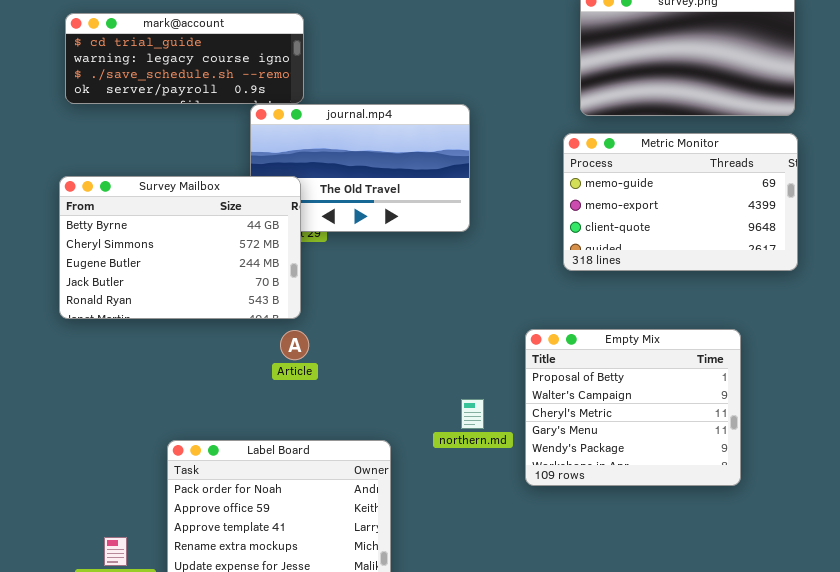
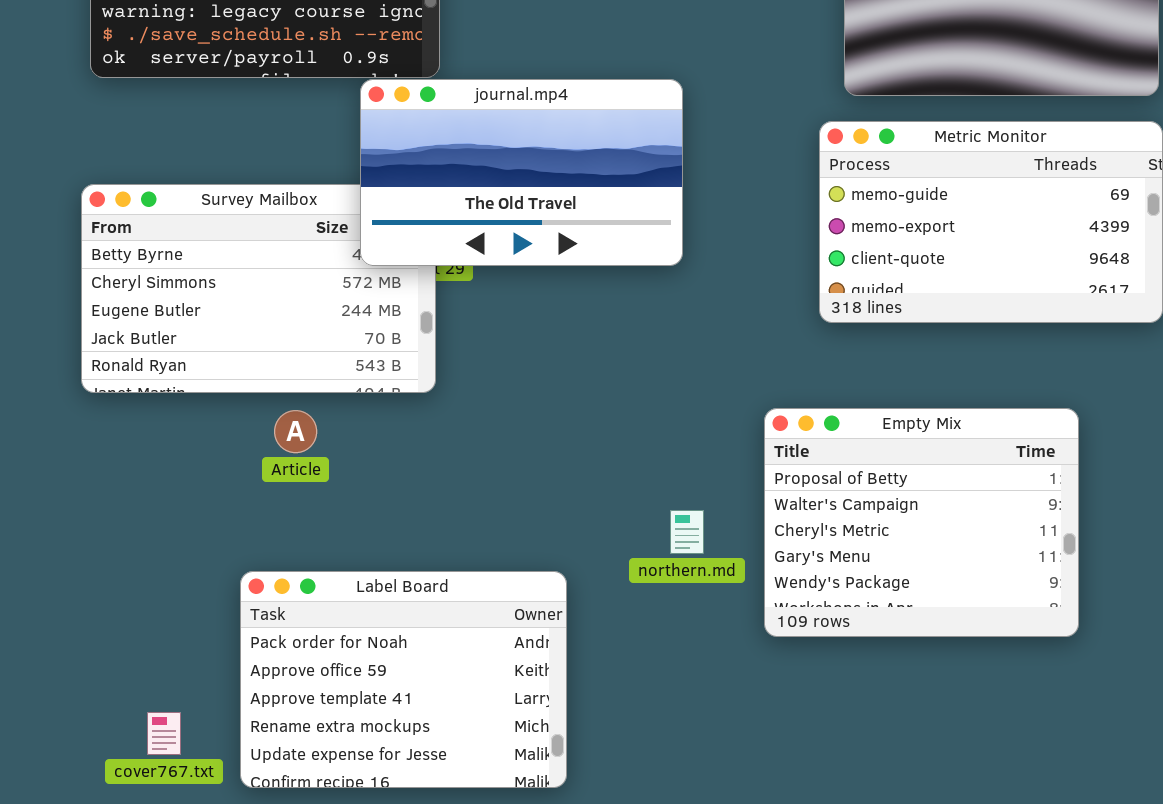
journal.mp4: [250,104,470,232] -> [360,79,683,266], raised
Article: [280,330,309,360] -> [274,410,317,453], moved

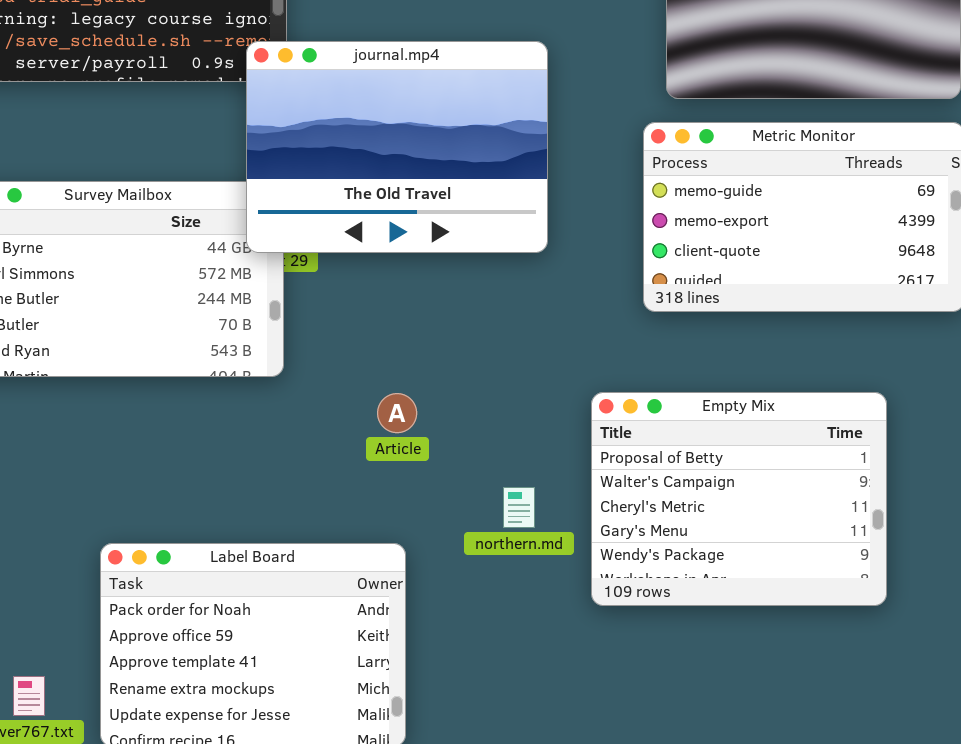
journal.mp4: [360,79,683,266] -> [246,41,548,253], moved, resized
Article: [274,410,317,453] -> [377,393,417,433], moved

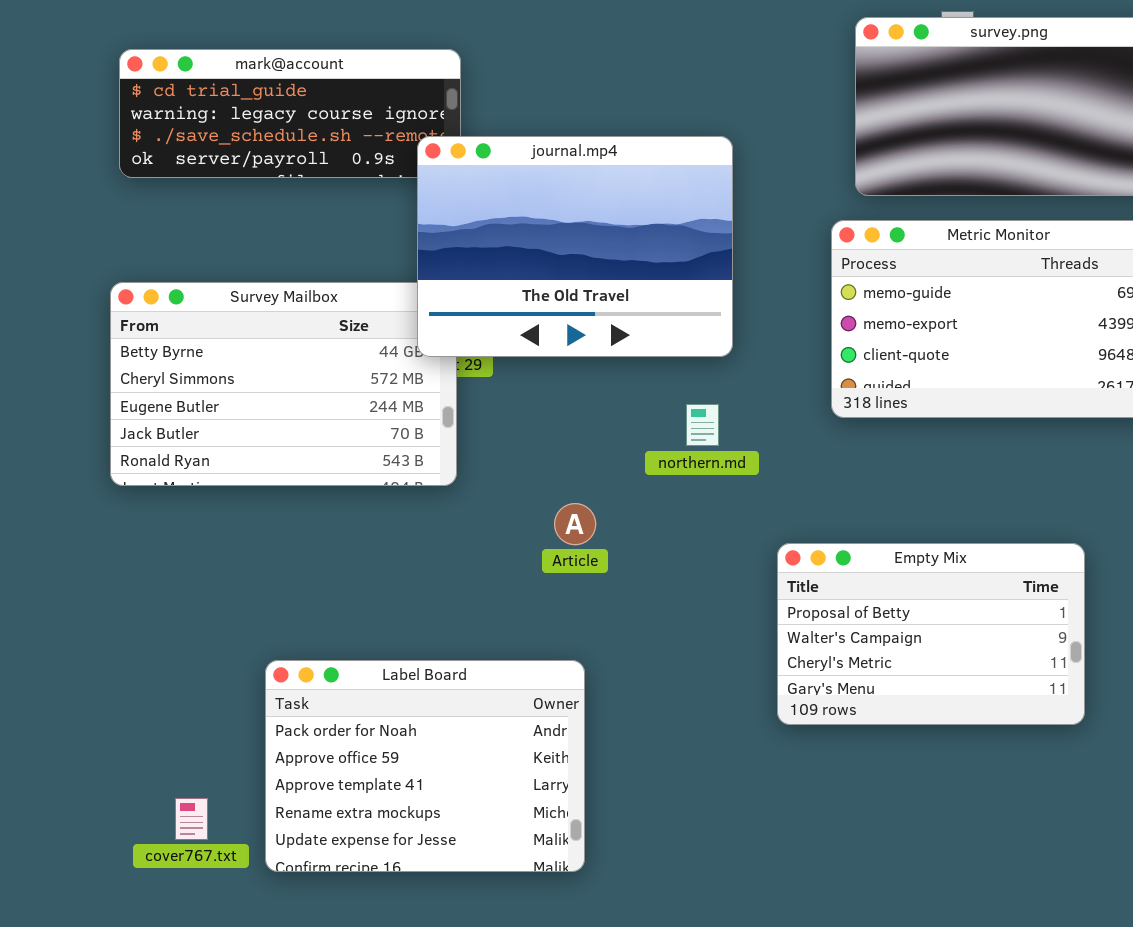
Empty Mix: [591,392,887,606] -> [777,543,1085,725], resized
northern.md: [503,487,535,528] -> [686,404,719,446], moved

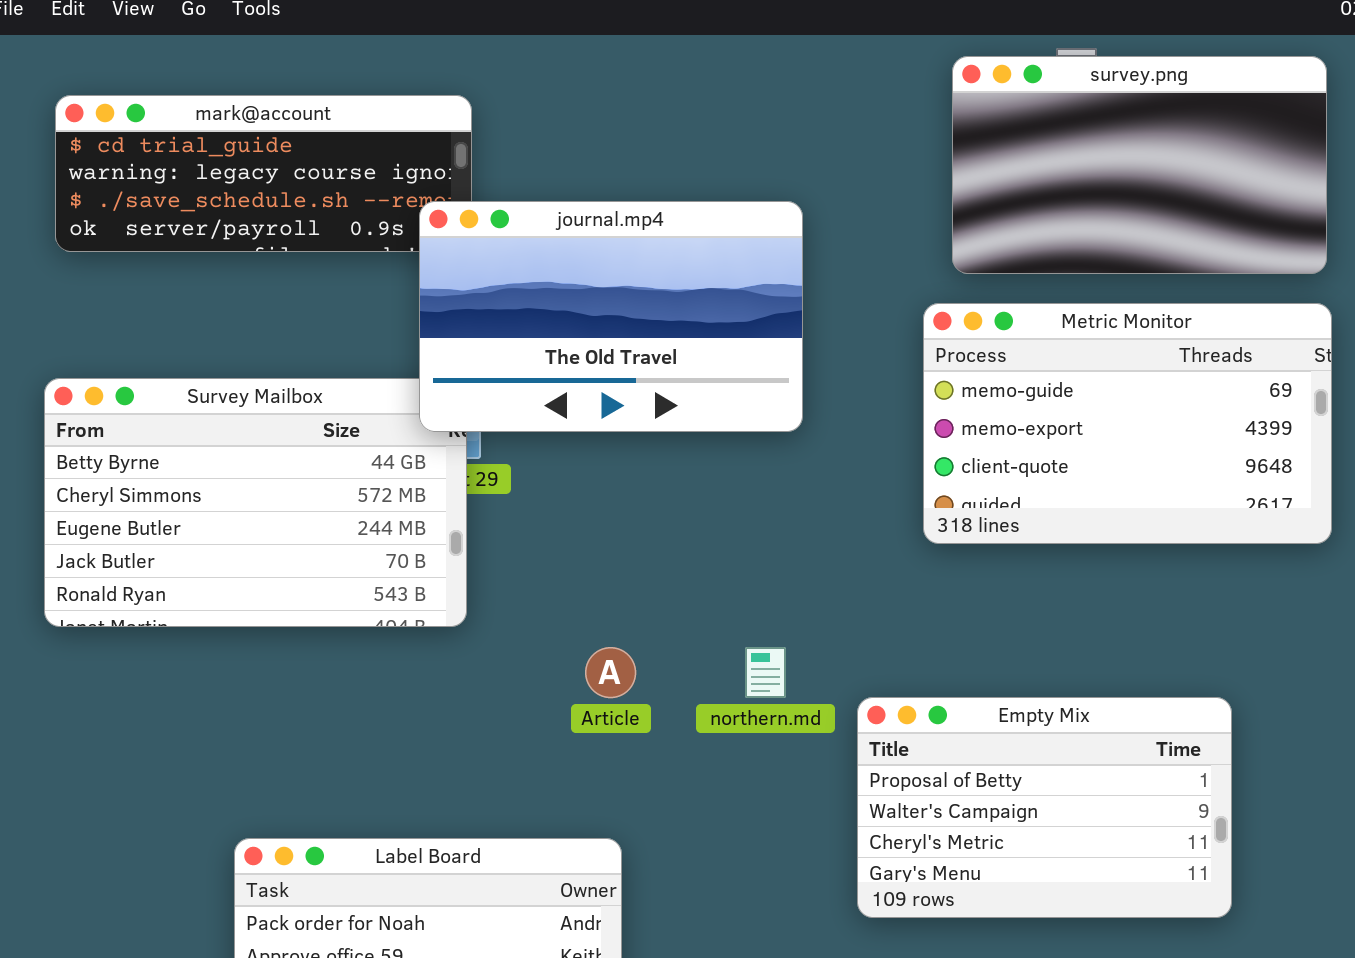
journal.mp4: [417,136,733,357] -> [419,201,803,432], resized
northern.md: [686,404,719,446] -> [745,647,786,698], moved

